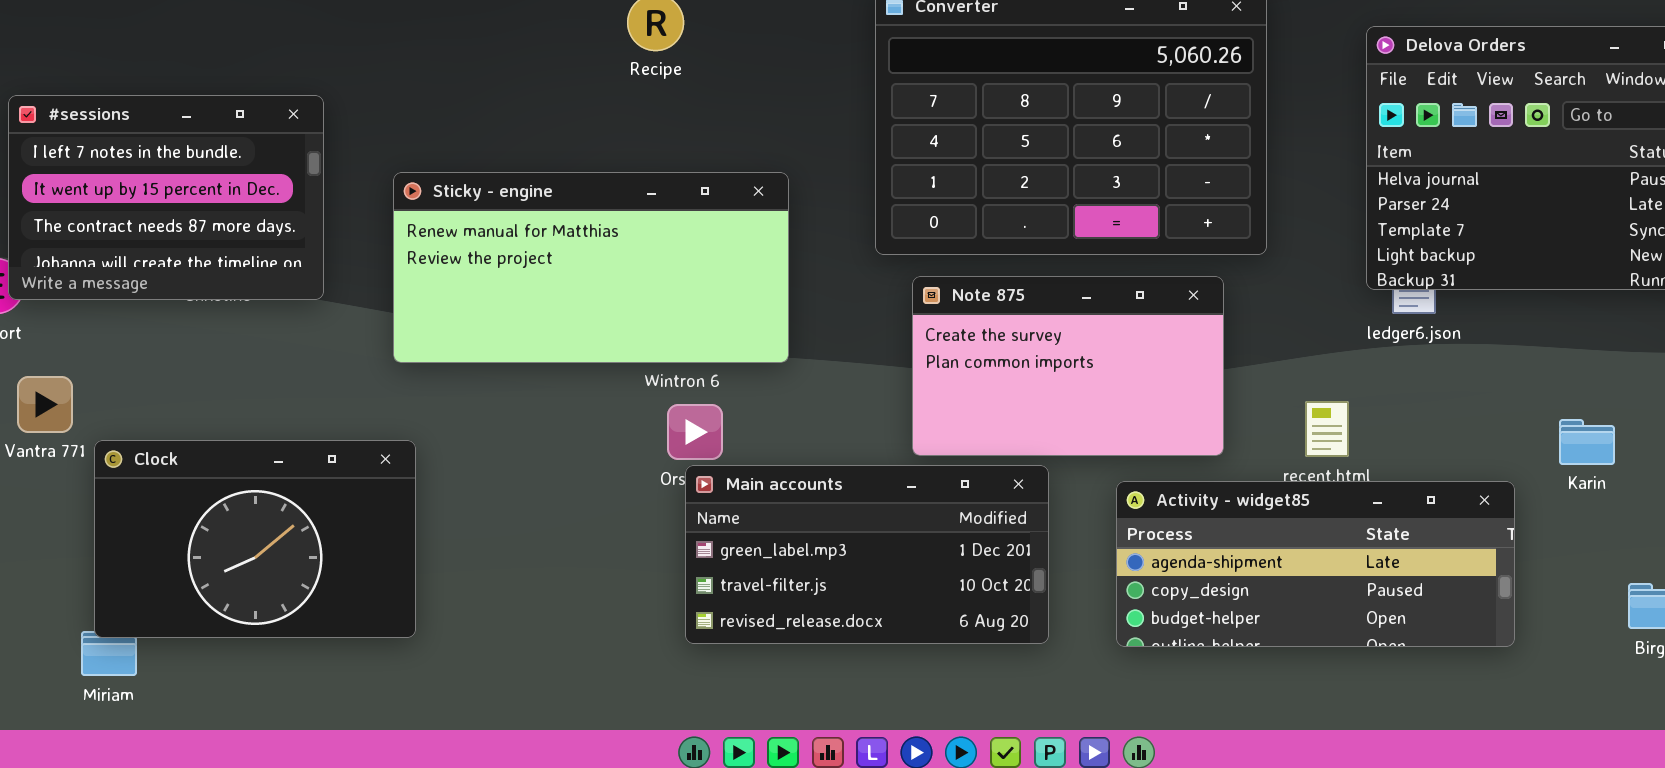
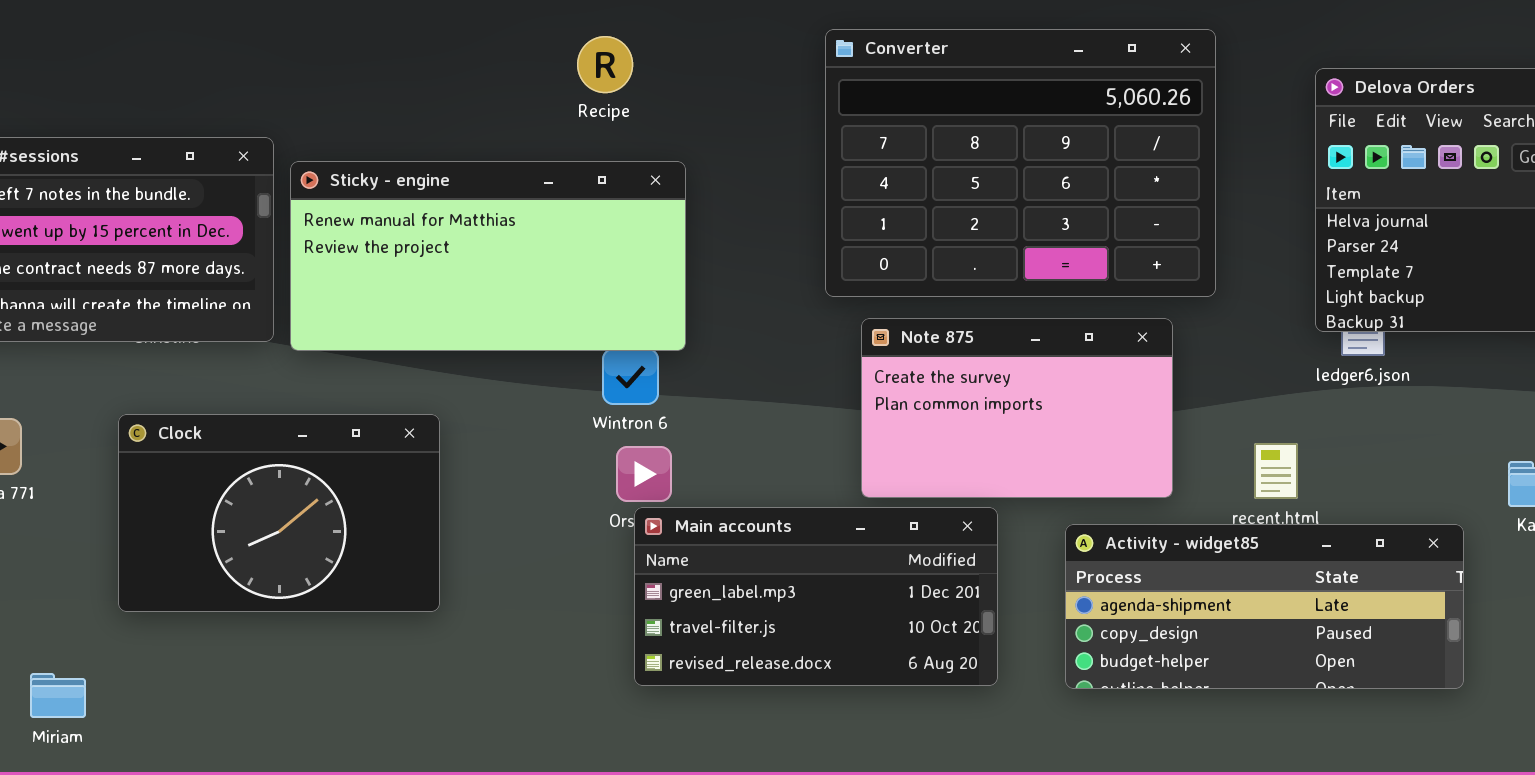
Sticky - engine: [393,172,789,363] -> [290,161,686,351], moved
Clock: [94,440,416,638] -> [118,414,440,612], moved

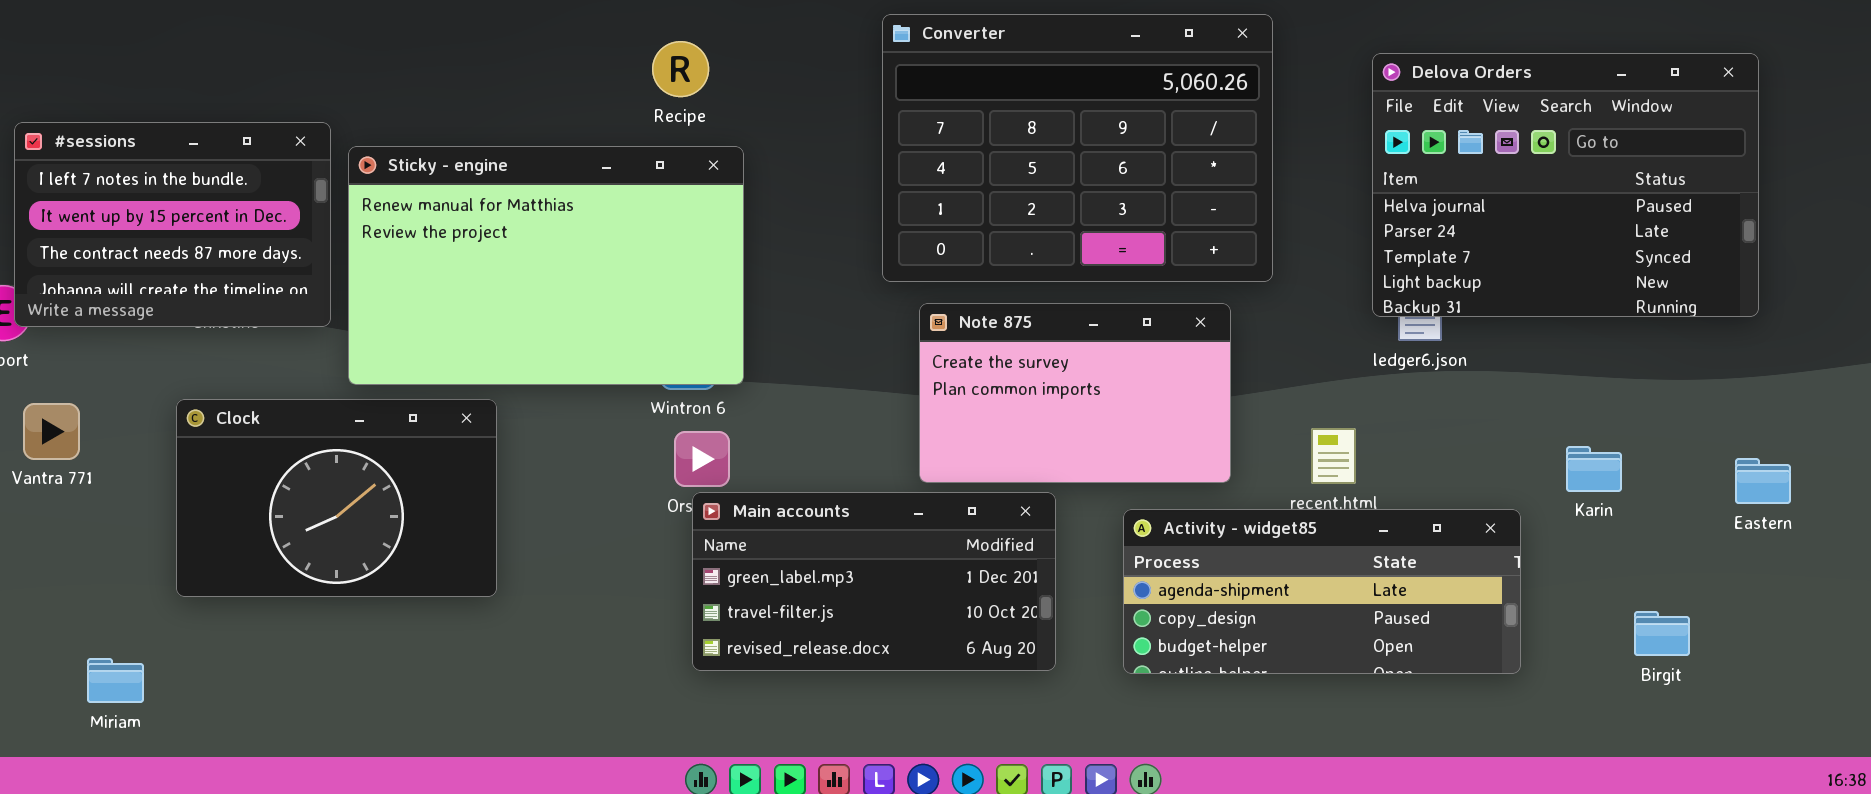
Recipe: [577,36,633,93] -> [652,41,709,97], moved
Sticky - engine: [290,161,686,351] -> [348,146,744,385], resized

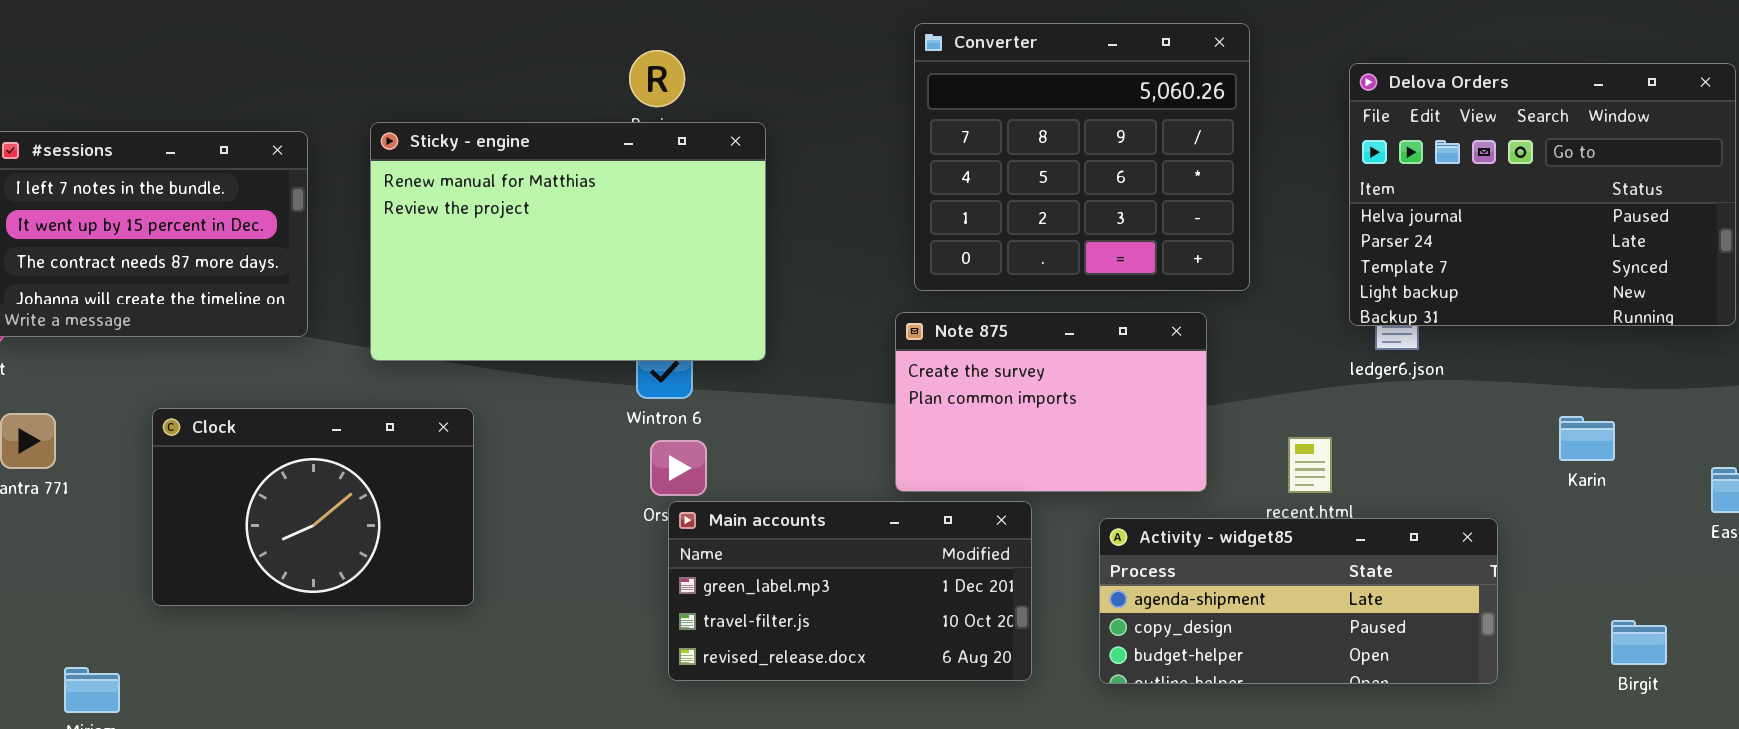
Converter: [882,14,1273,282] -> [914,23,1250,291], resized
Sticky - engine: [348,146,744,385] -> [370,122,766,361], moved
Karin: [1566,446,1622,492] -> [1559,416,1615,461], moved

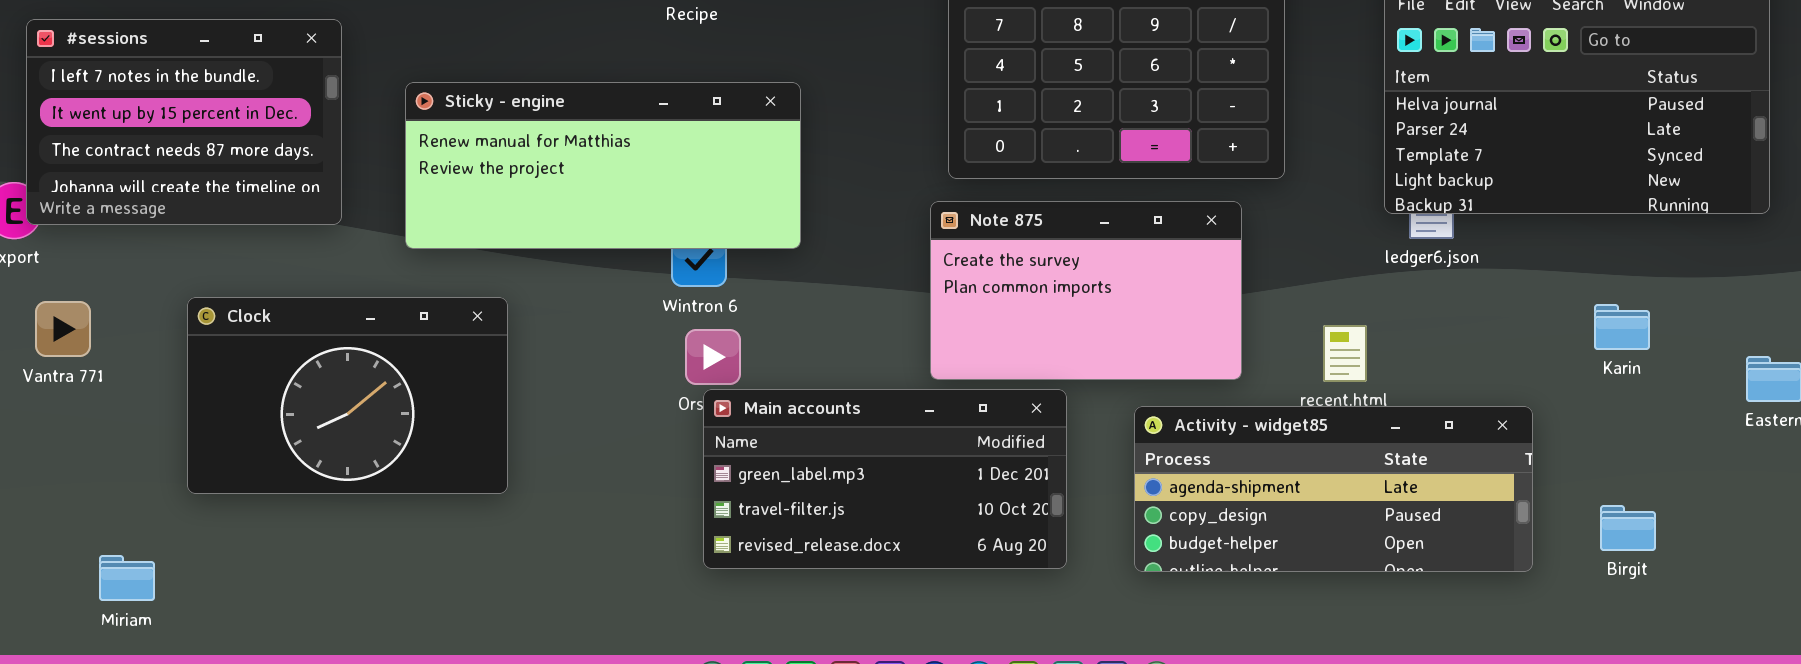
Sticky - engine: [370,122,766,361] -> [405,82,801,249], resized
Birgit: [1611,620,1667,665] -> [1600,505,1656,551], moved

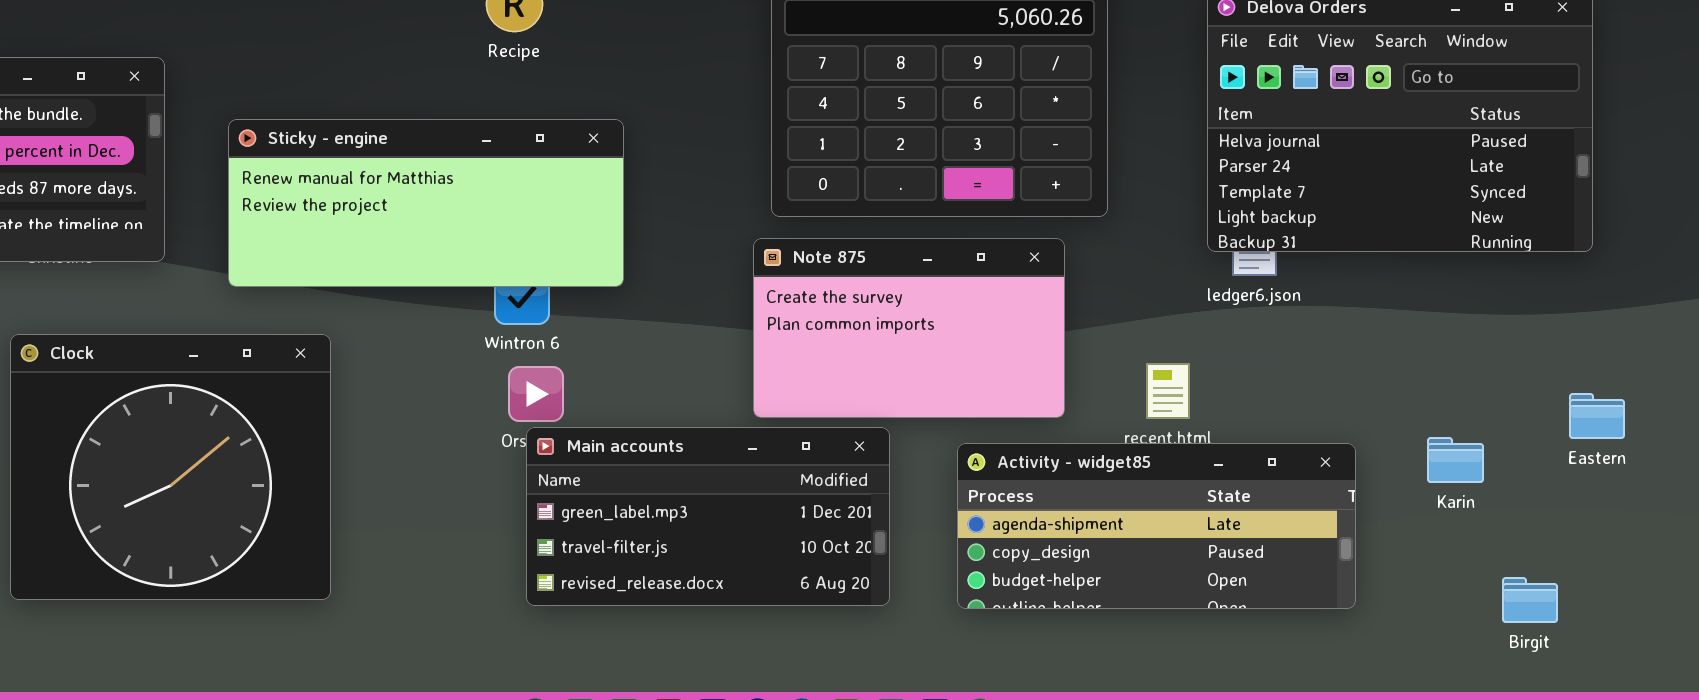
Clock: [187,297,508,494] -> [10,334,331,600], resized
Karin: [1594,304,1650,350] -> [1427,437,1484,483], moved
Birgit: [1600,505,1656,551] -> [1502,577,1558,623], moved

